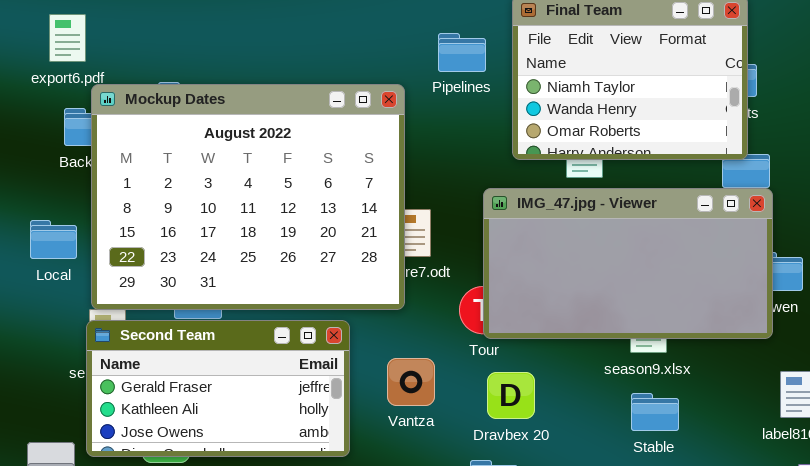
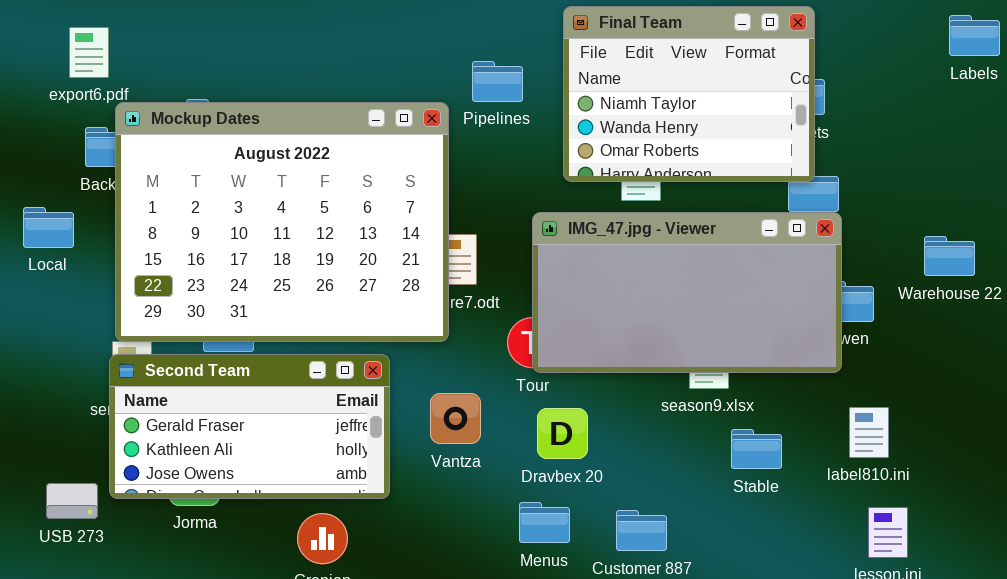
Pipelines: [438,33,486,72] -> [472,61,523,102], moved
Local: [30,220,77,259] -> [23,207,74,248], moved
Stable: [631,393,679,431] -> [731,429,782,469], moved

